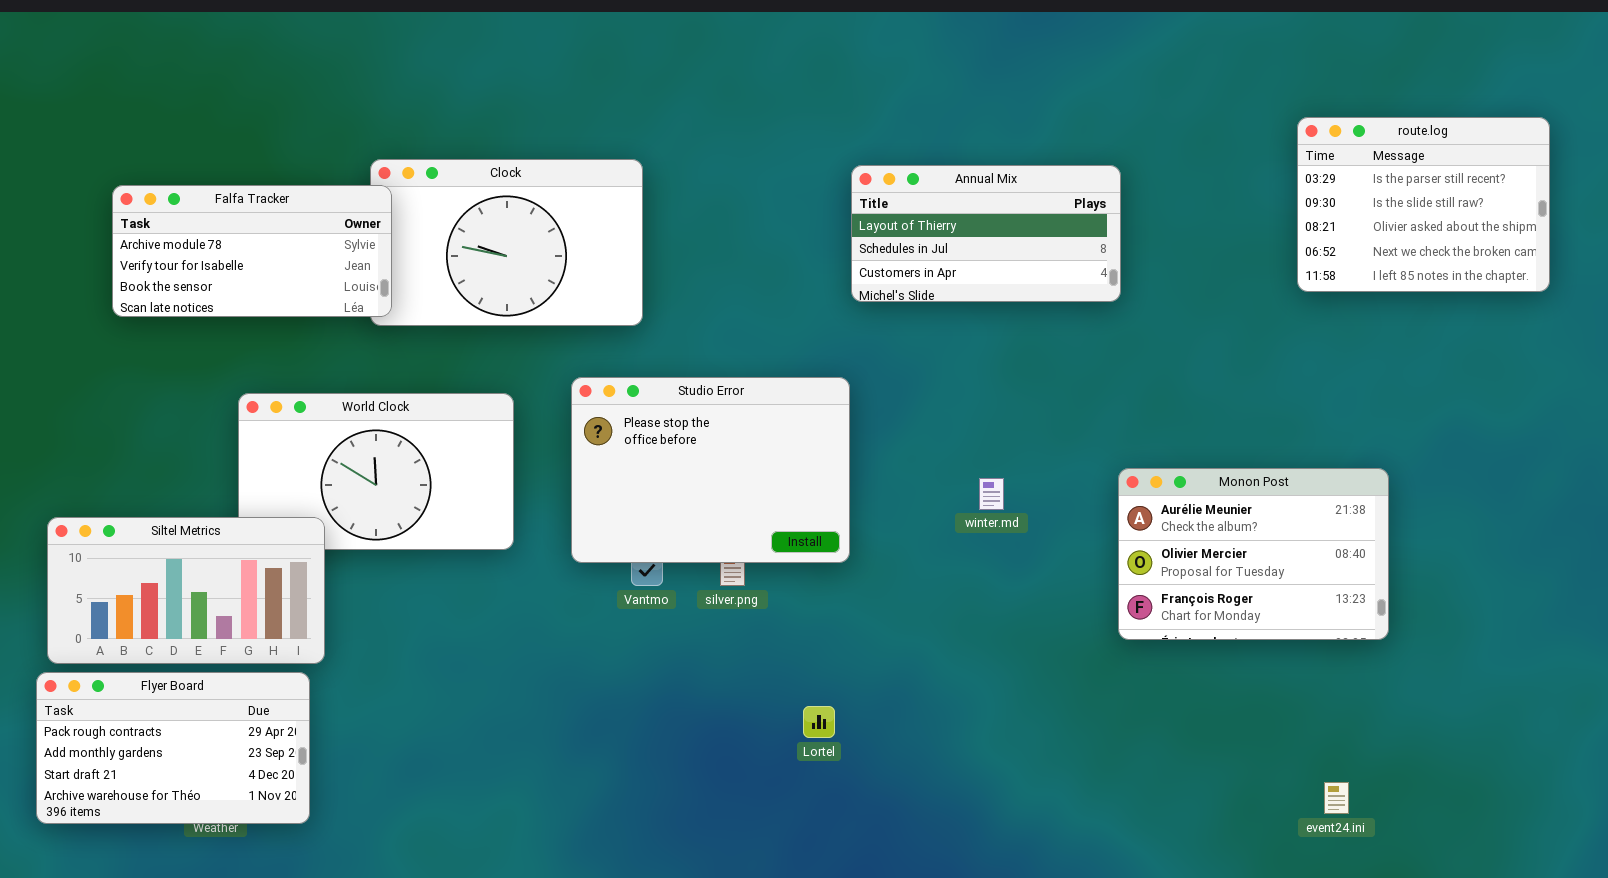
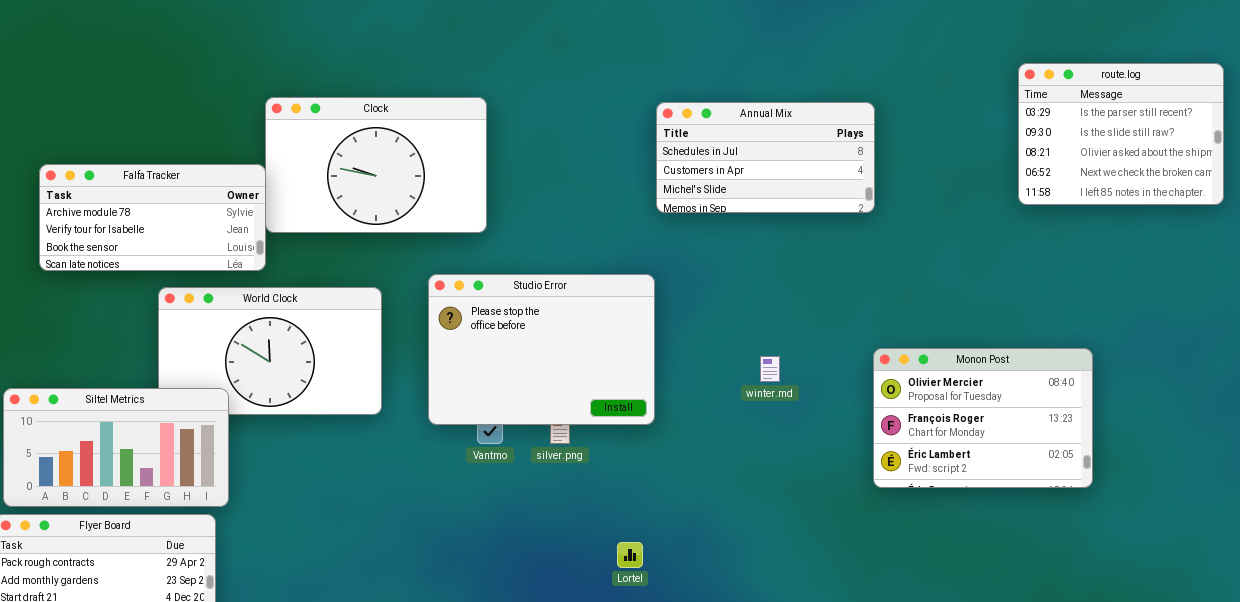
Annual Mix: [851,165,1121,302] -> [656,102,875,213], scrolled down 1 row
Falfa Tracker: [112,185,392,317] -> [39,164,266,271], moved
Monon Post: [1118,468,1389,640] -> [873,348,1093,488], scrolled down 1 row

